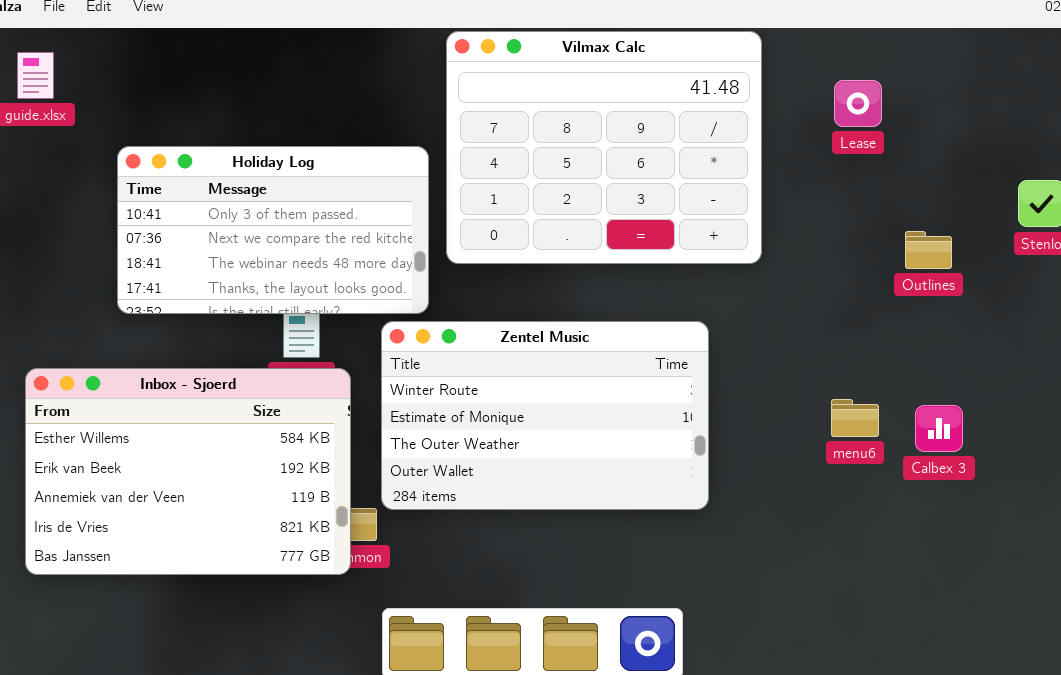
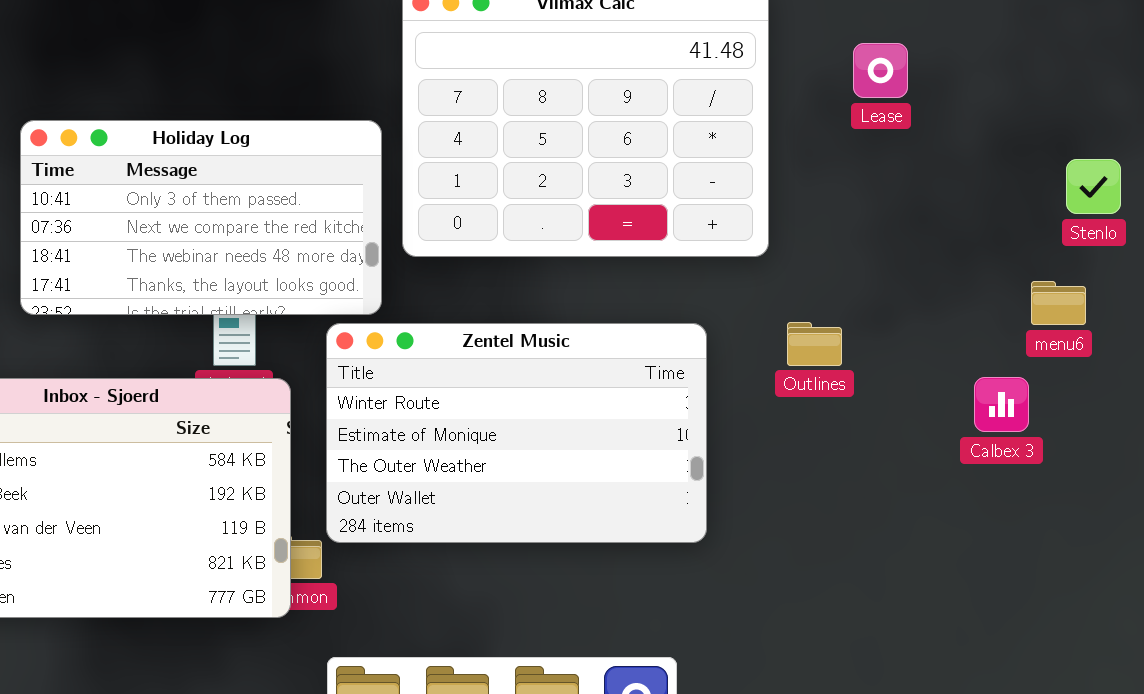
Outlines: [905,231,952,269] -> [787,322,842,366], moved
menu6: [831,399,879,437] -> [1031,281,1086,325], moved
Calbex 3: [915,405,963,452] -> [974,377,1029,432], moved

